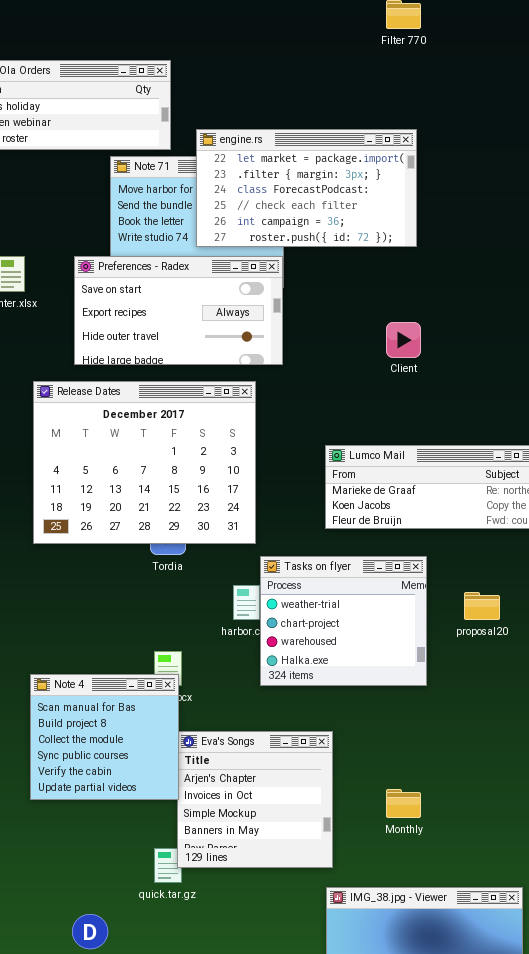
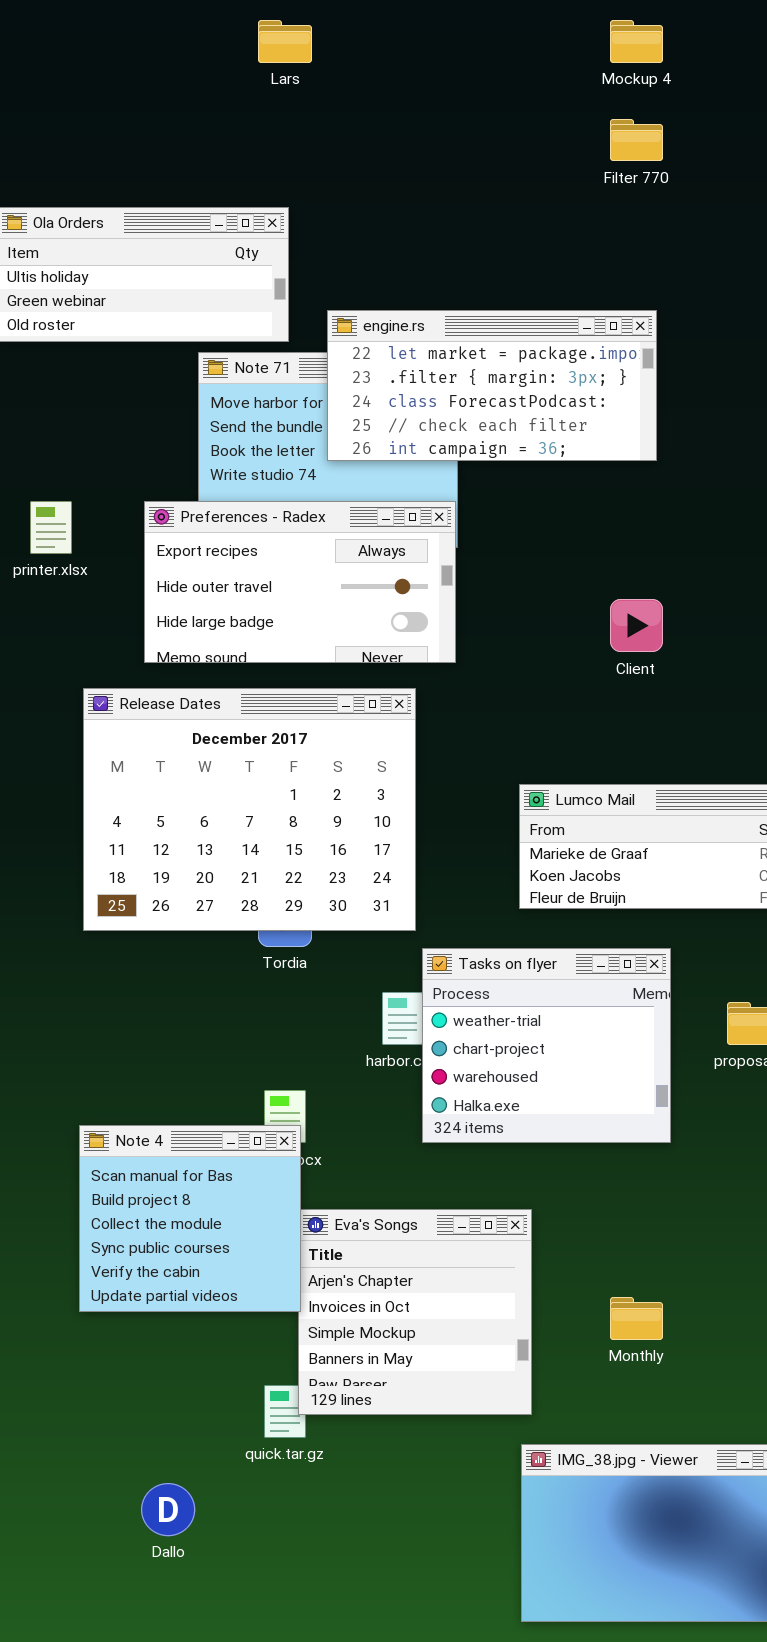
engine.rs: [196,129,417,247] -> [327,310,657,461], resized
Preferences - Radex: [74,256,283,365] -> [144,501,456,663], scrolled down 1 row

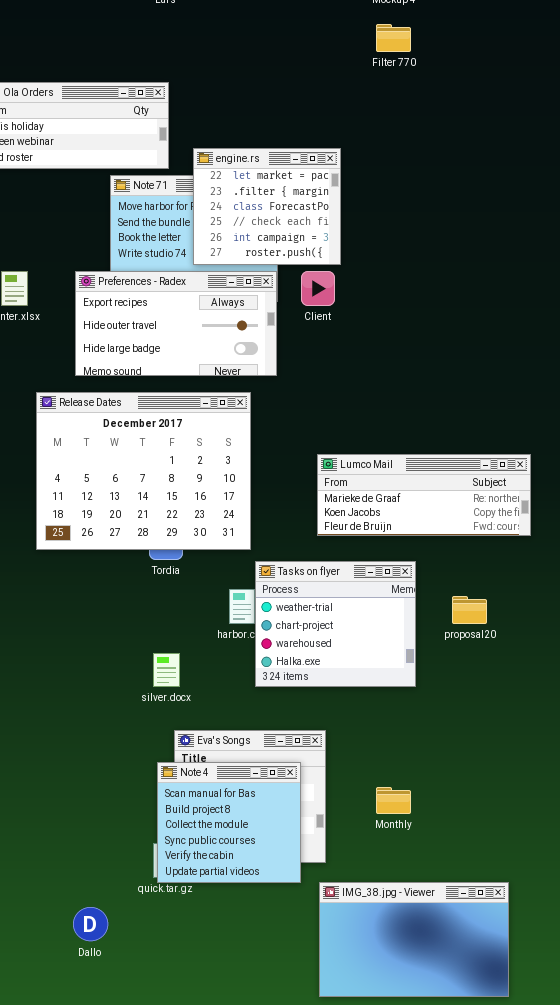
engine.rs: [327,310,657,461] -> [193,148,341,265], resized
Client: [610,599,663,652] -> [301,271,335,306], moved
Note 4: [79,1125,301,1312] -> [157,762,301,883], moved

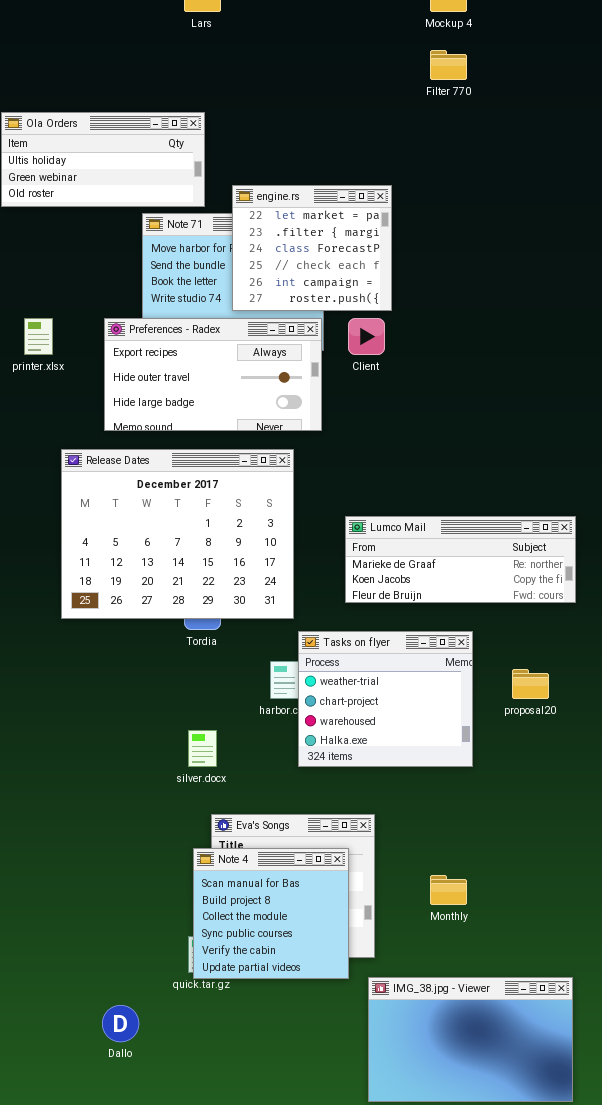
Lumco Mail: [317,454,531,536] -> [345,516,576,603], moved

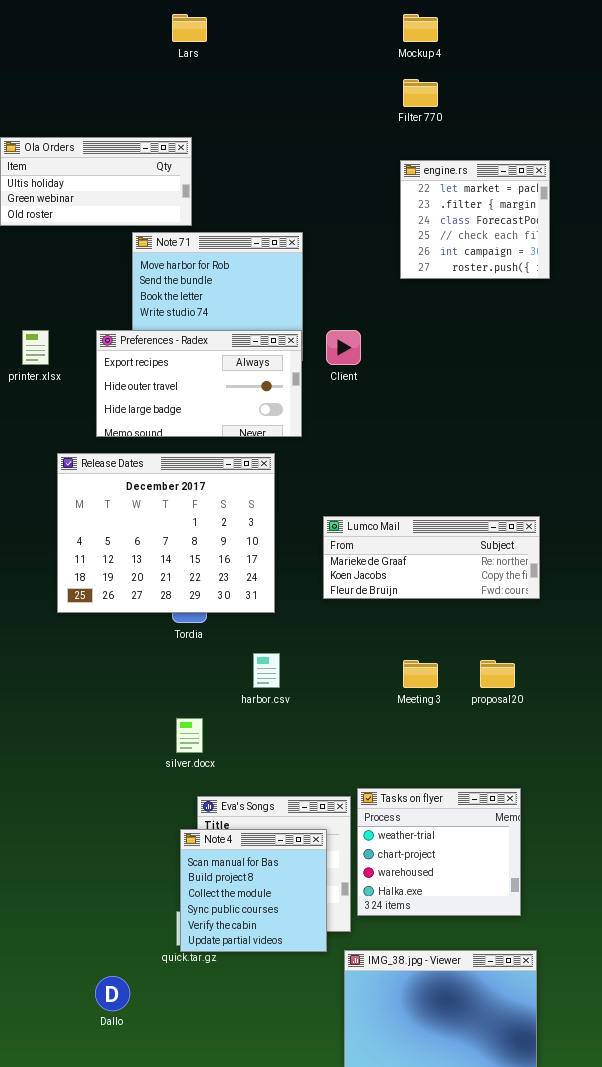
engine.rs: [232,185,392,311] -> [400,160,550,279], moved
Tasks on flyer: [298,631,473,767] -> [357,788,521,916], moved

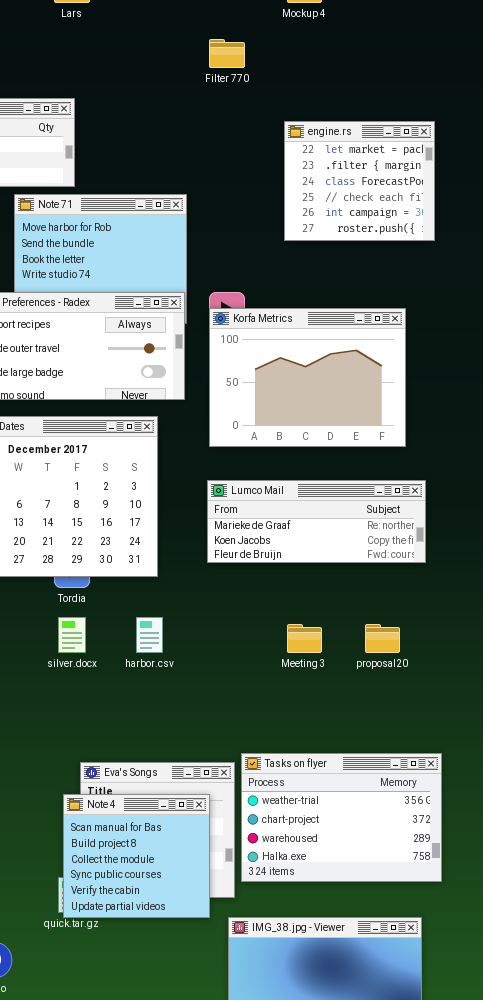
Filter 770: [403,79,438,107] -> [209,39,245,68], moved
Korfa Metrics: none -> [209,308,406,447], opened
silver.docx: [176,718,203,753] -> [58,617,86,653], moved
Tasks on flyer: [357,788,521,916] -> [241,753,442,882], resized

